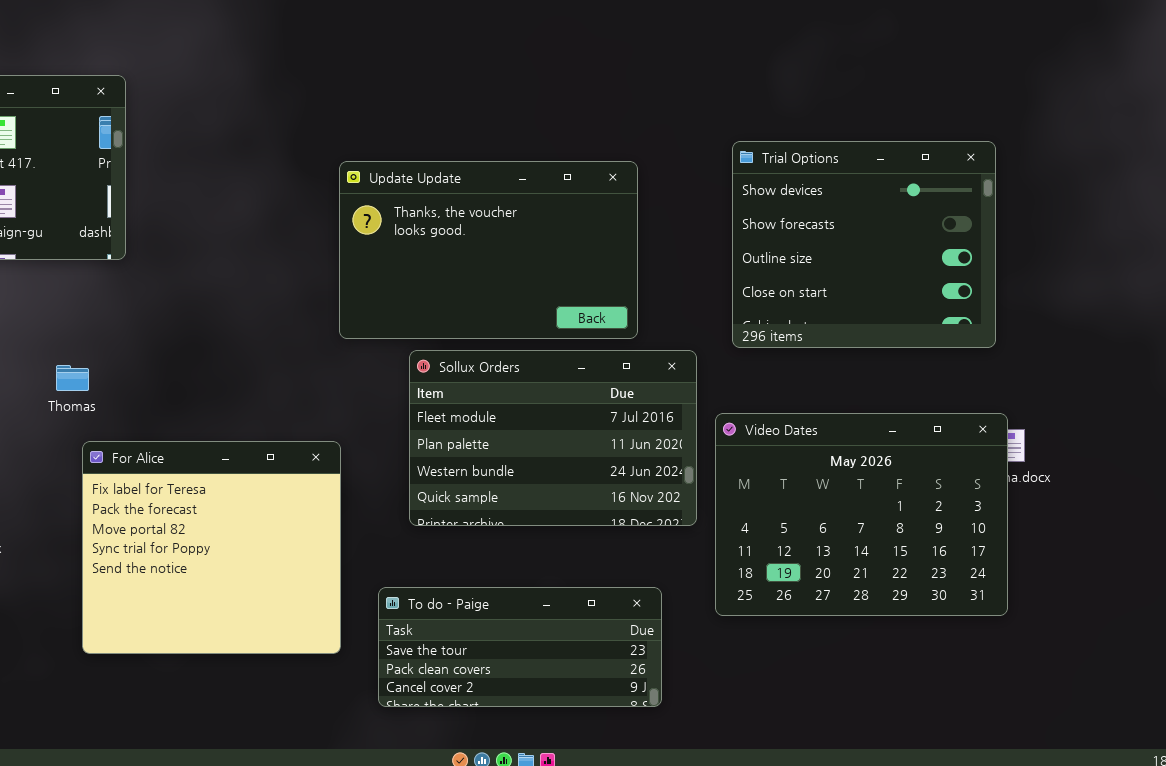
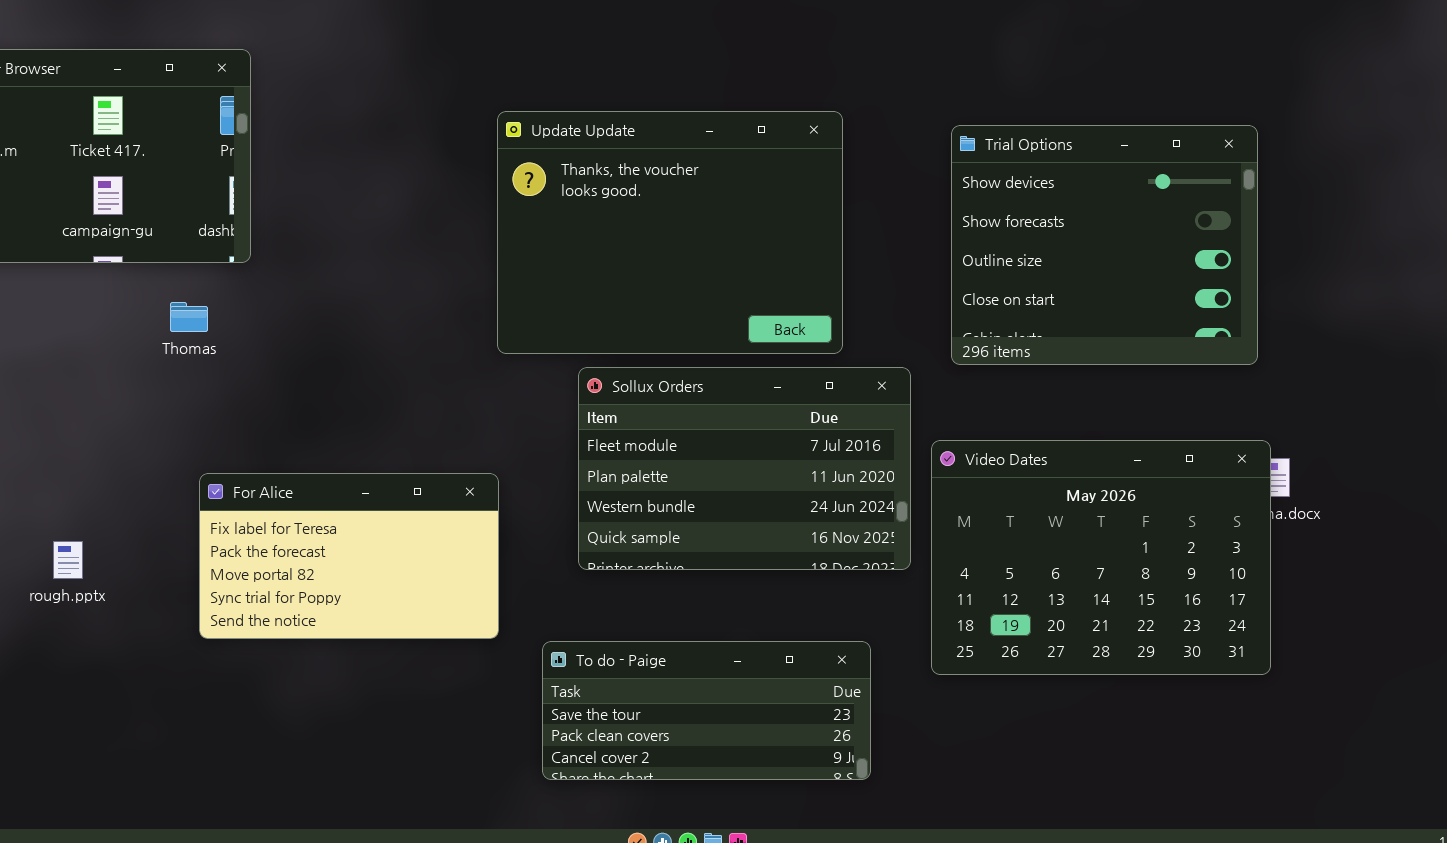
Update Update: [339,161,638,339] -> [497,111,843,354], resized
Thomas: [56,365,89,391] -> [170,302,208,332], moved
For Alice: [82,441,341,654] -> [199,473,499,639], resized

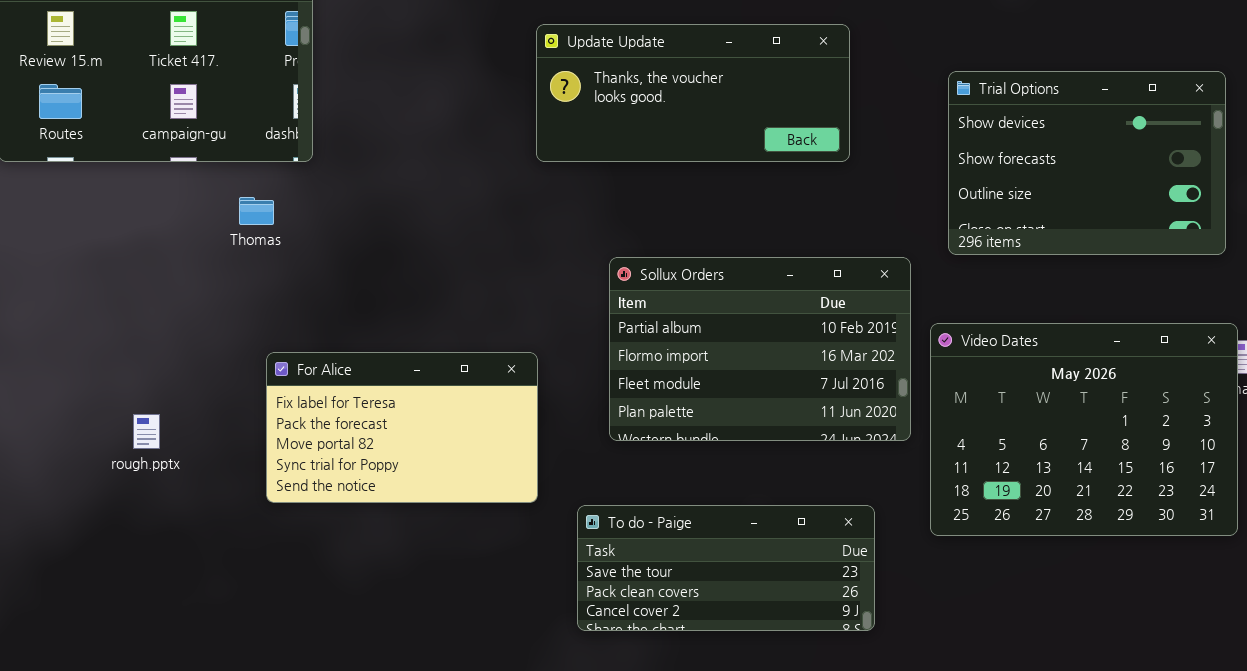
Update Update: [497,111,843,354] -> [536,24,850,162], resized
Trial Options: [951,125,1258,365] -> [948,71,1226,255], resized
Sollux Orders: [578,367,911,570] -> [609,257,911,441], scrolled up 2 rows

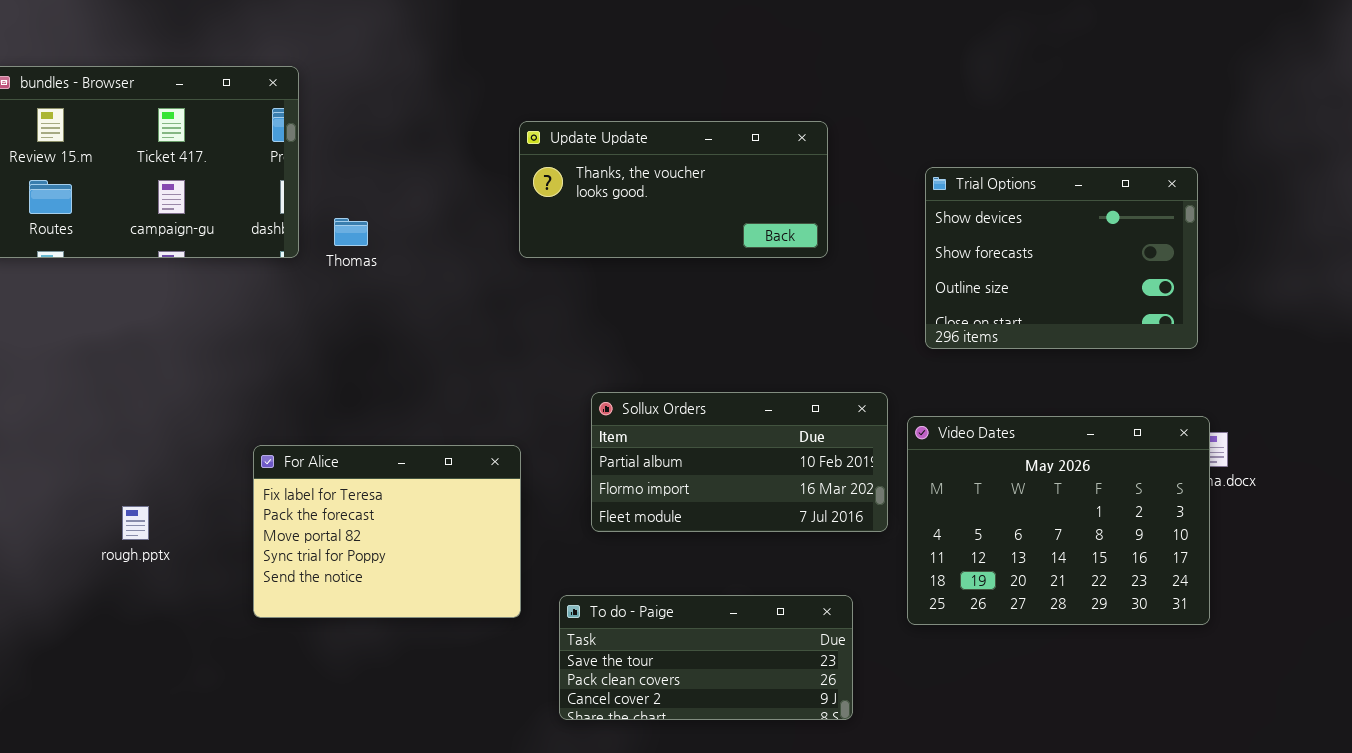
Thomas: [239,197,274,225] -> [334,218,368,246], moved
Sollux Orders: [609,257,911,441] -> [591,392,888,532], resized
For Alice: [266,352,538,503] -> [253,445,521,618], resized

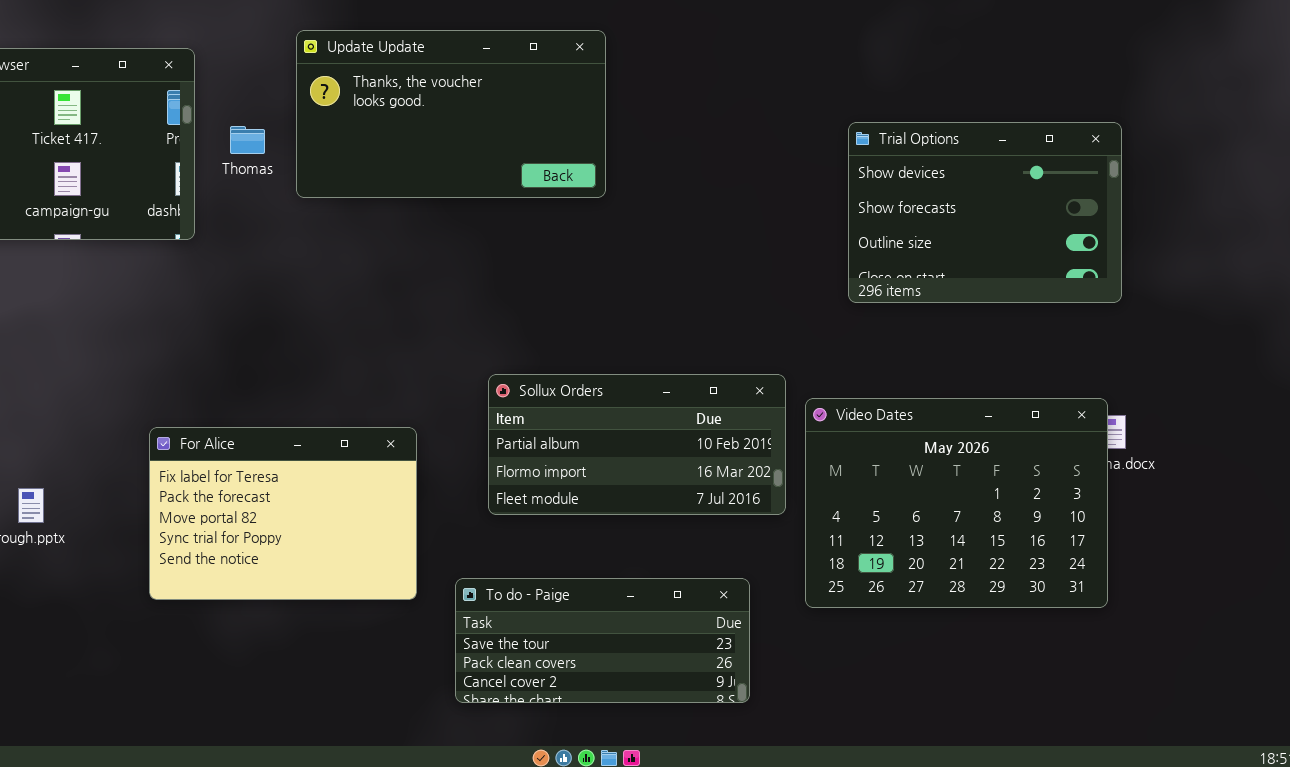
Update Update: [519,121,828,258] -> [296,30,606,198], moved, resized
Trial Options: [925,167,1198,349] -> [848,122,1122,303], moved
Thomas: [334,218,368,246] -> [230,126,265,154], moved

